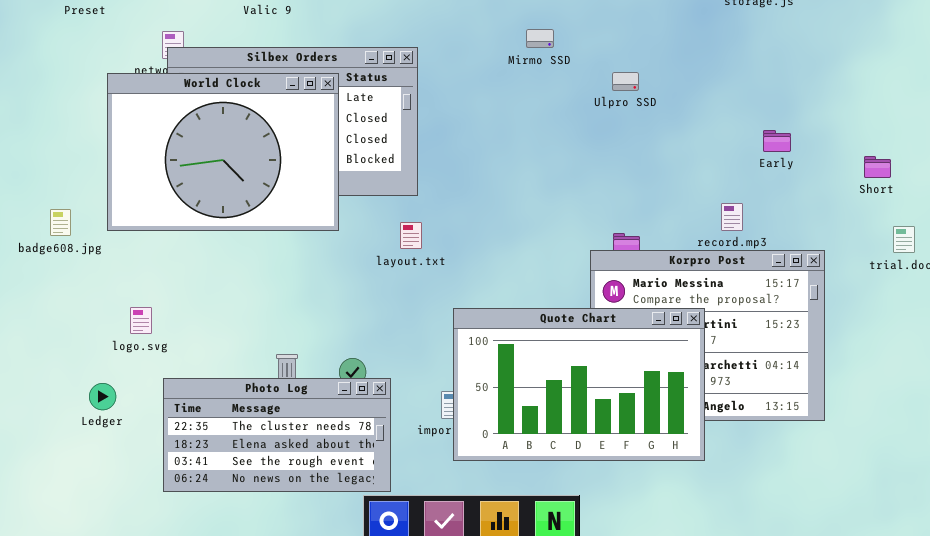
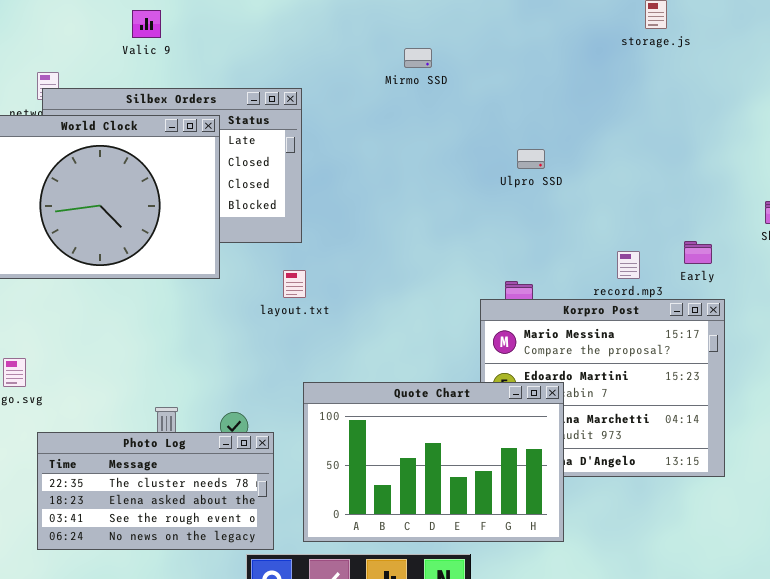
Mirmo SSD: [526,29,554,48] -> [404,48,432,68], moved
Ulpro SSD: [612,72,639,91] -> [517,149,545,169], moved
Early: [763,130,791,152] -> [684,241,712,264], moved
Quote Chart: [453,308,705,461] -> [303,382,564,542], moved

